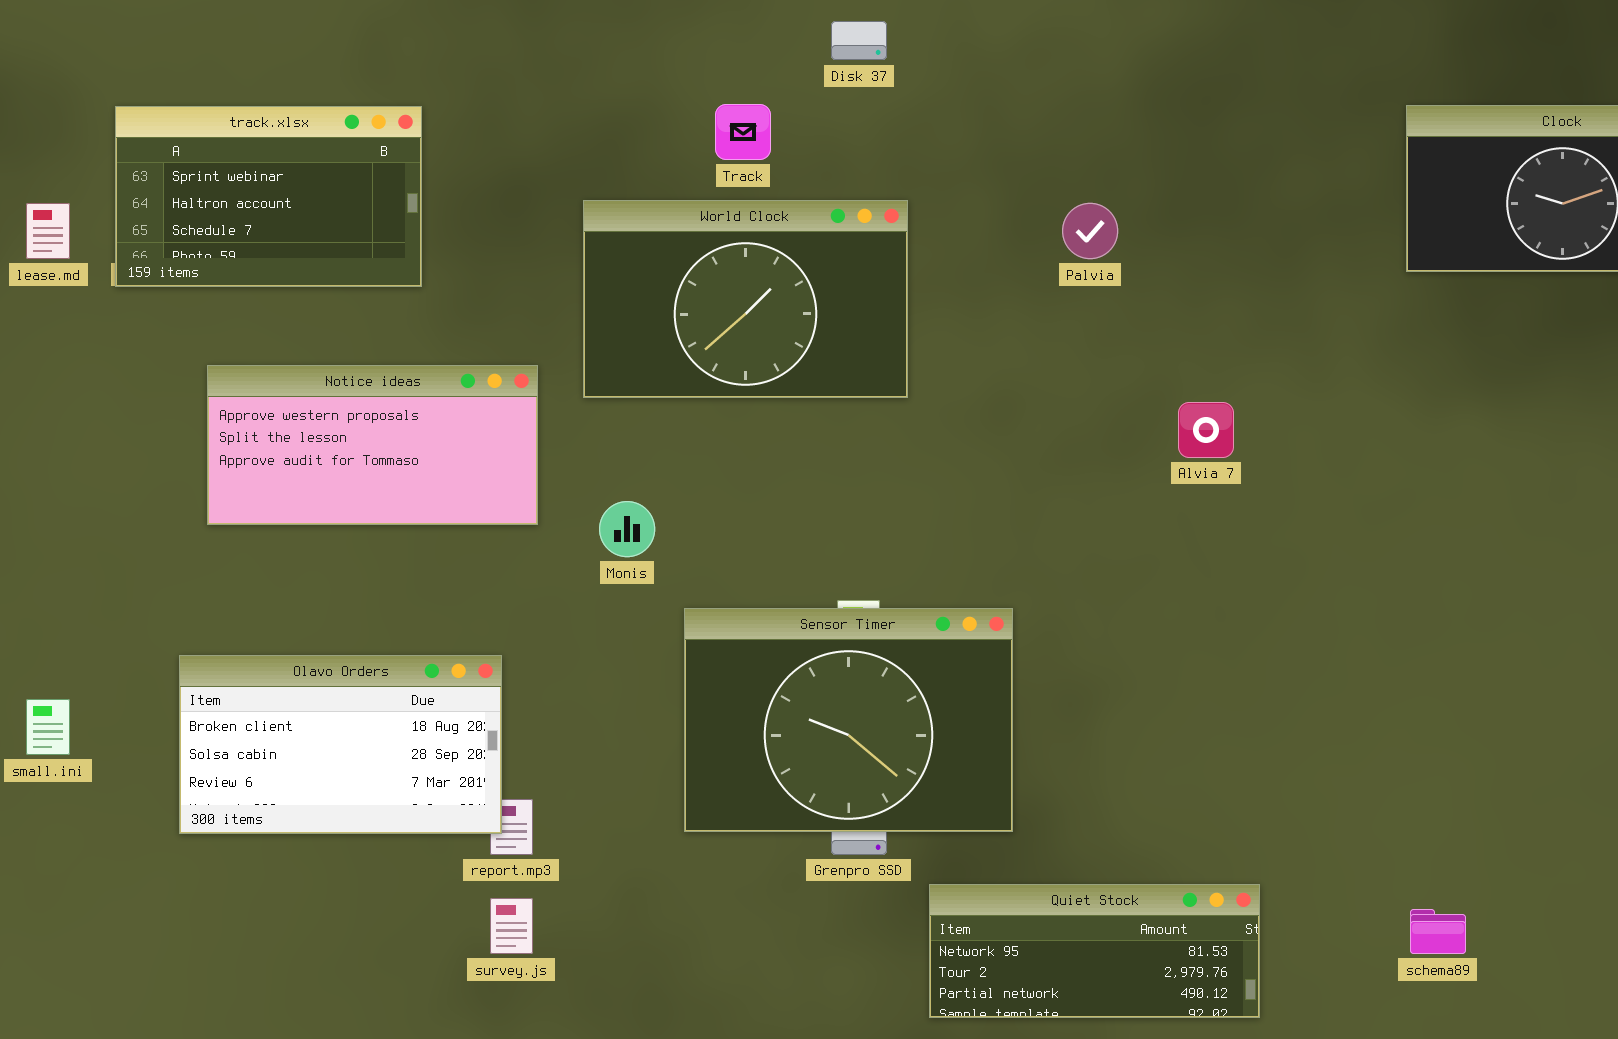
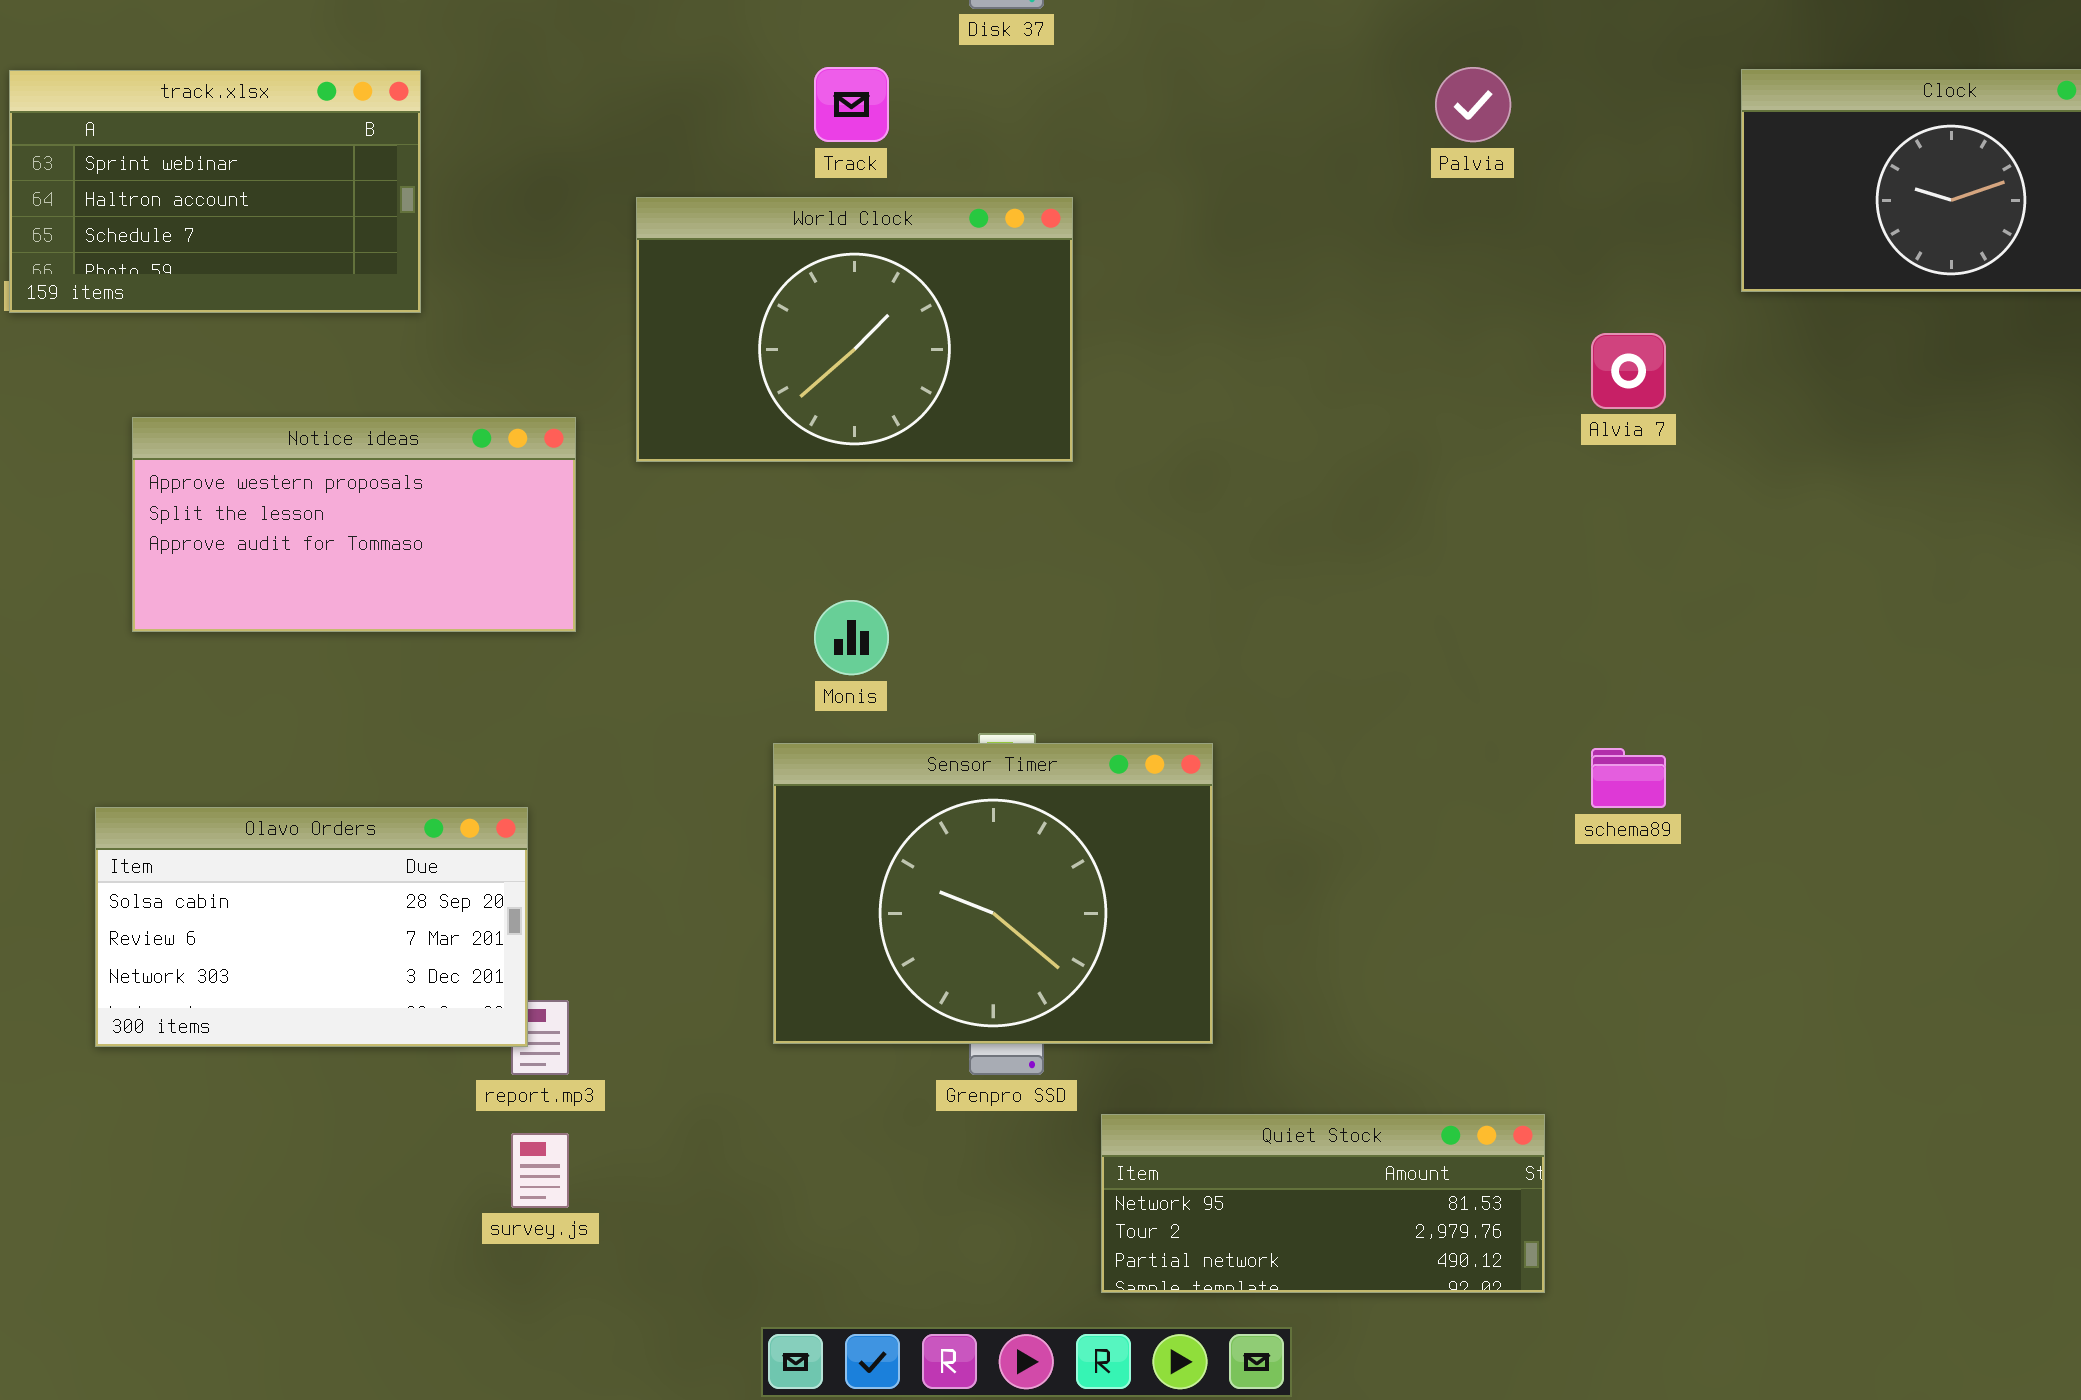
Palvia: [1062,203,1118,259] -> [1435,67,1511,142], moved
Alvia 7: [1178,402,1234,458] -> [1591,333,1666,409], moved
Monis: [599,501,655,557] -> [814,600,889,675], moved
Olavo Orders: [179,655,502,834] -> [95,807,528,1047], scrolled down 1 row
schema89: [1410,909,1466,954] -> [1591,748,1666,808], moved

